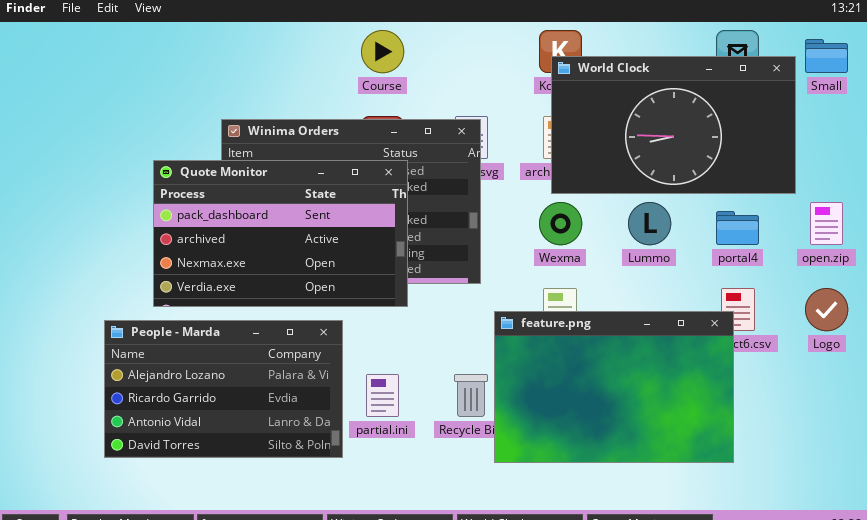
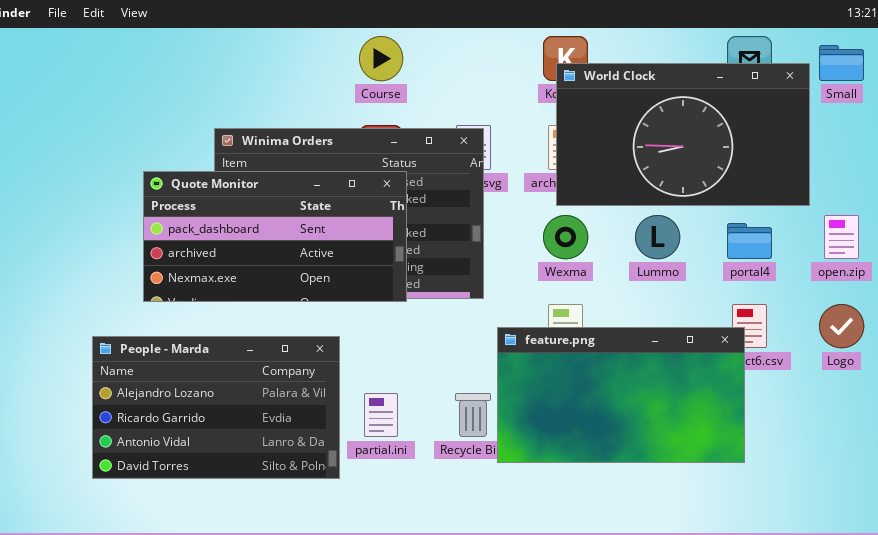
Quote Monitor: [153,160,408,307] -> [143,171,407,302], resized
feature.png: [494,311,734,463] -> [497,327,745,463], resized

